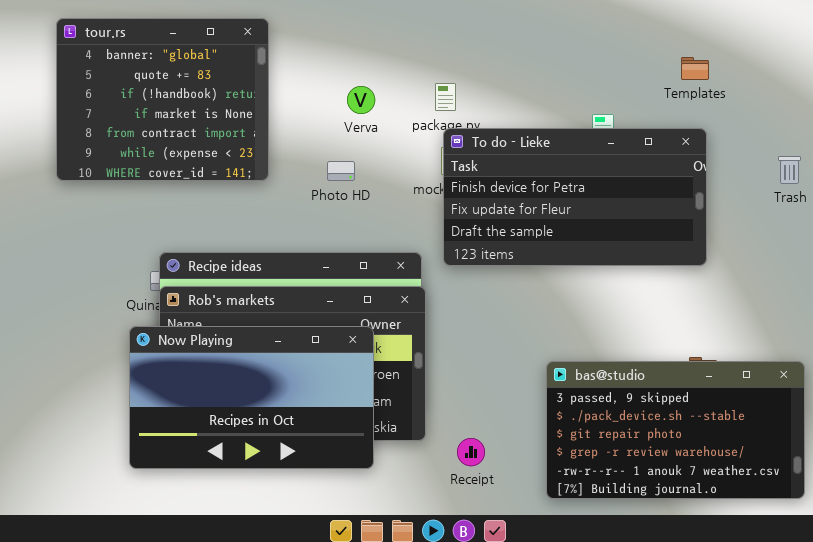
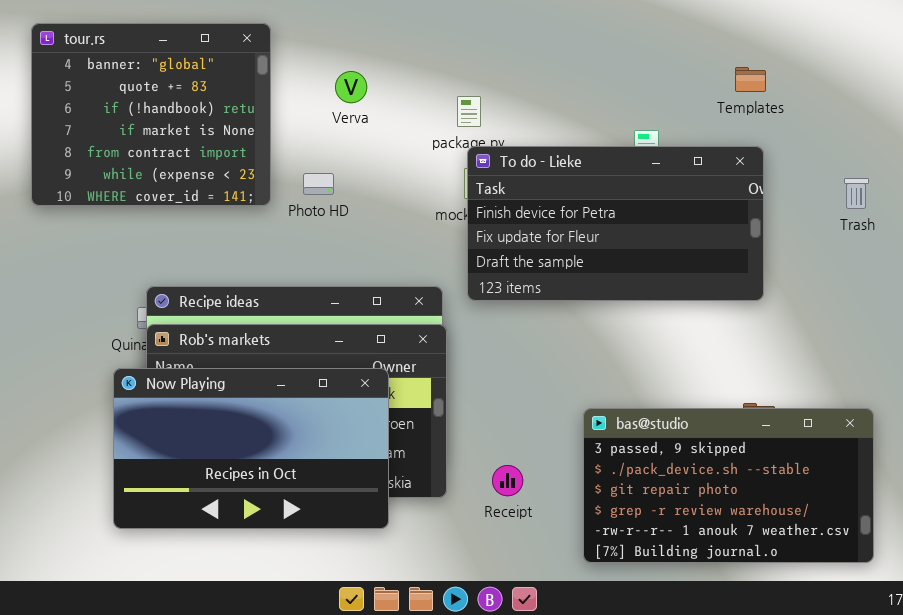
Verva: [347,86,375,114] -> [335,71,367,103], moved
Photo HD: [327,161,355,181] -> [303,173,334,195], moved
Receipt: [457,438,485,466] -> [492,465,523,496], moved

